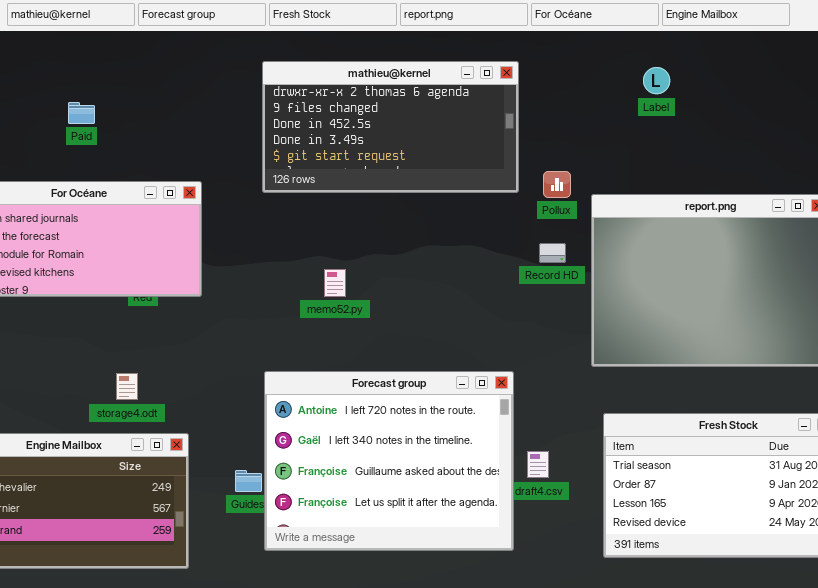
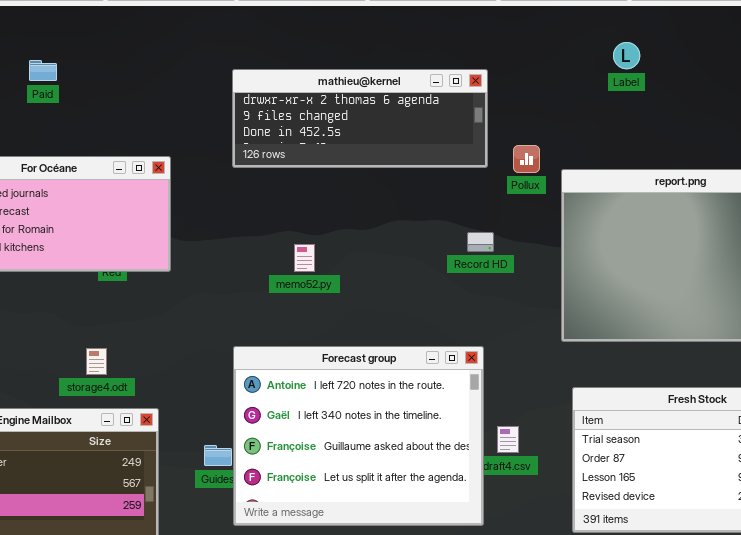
mathieu@kernel: [262,61,519,193] -> [232,69,488,168], resized
Paid: [68,102,95,124] -> [29,60,57,81], moved
Record HD: [539,243,566,263] -> [467,232,494,252], moved

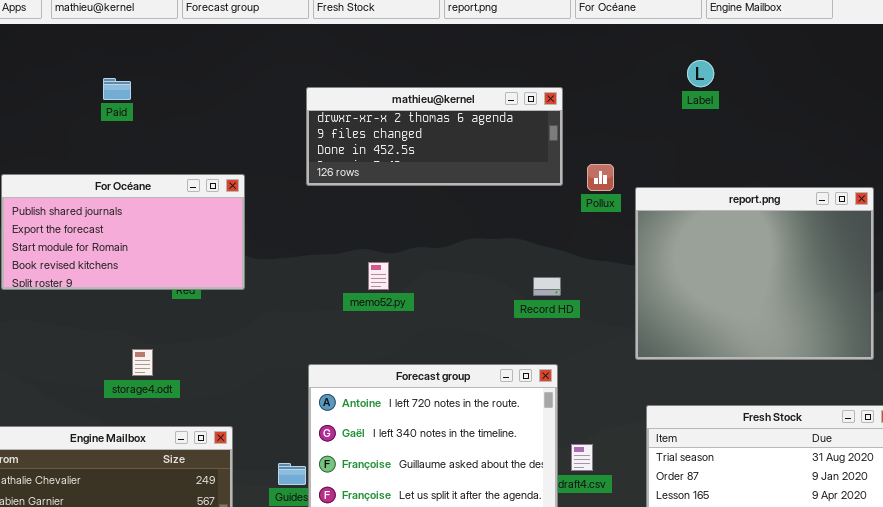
Record HD: [467,232,494,252] -> [533,277,561,296], moved
storage4.odt: [86,348,107,375] -> [132,349,153,376], moved

